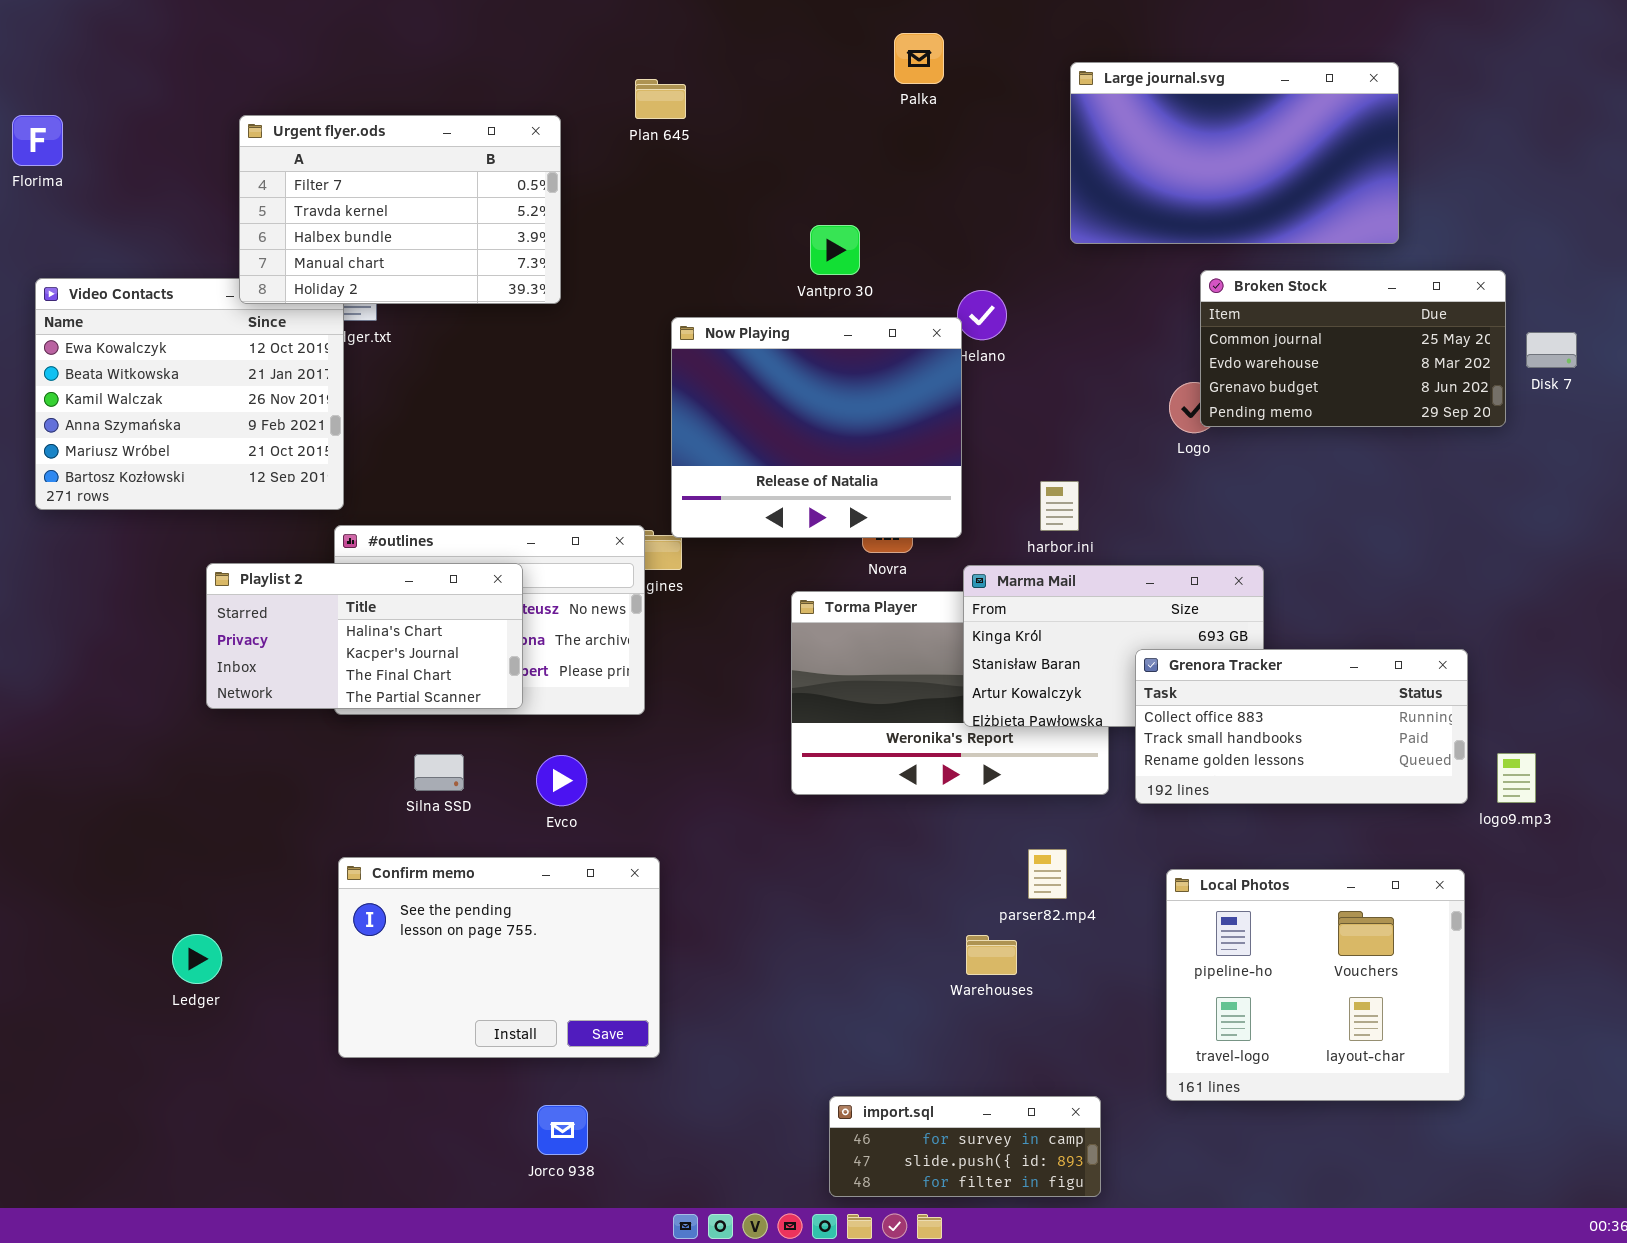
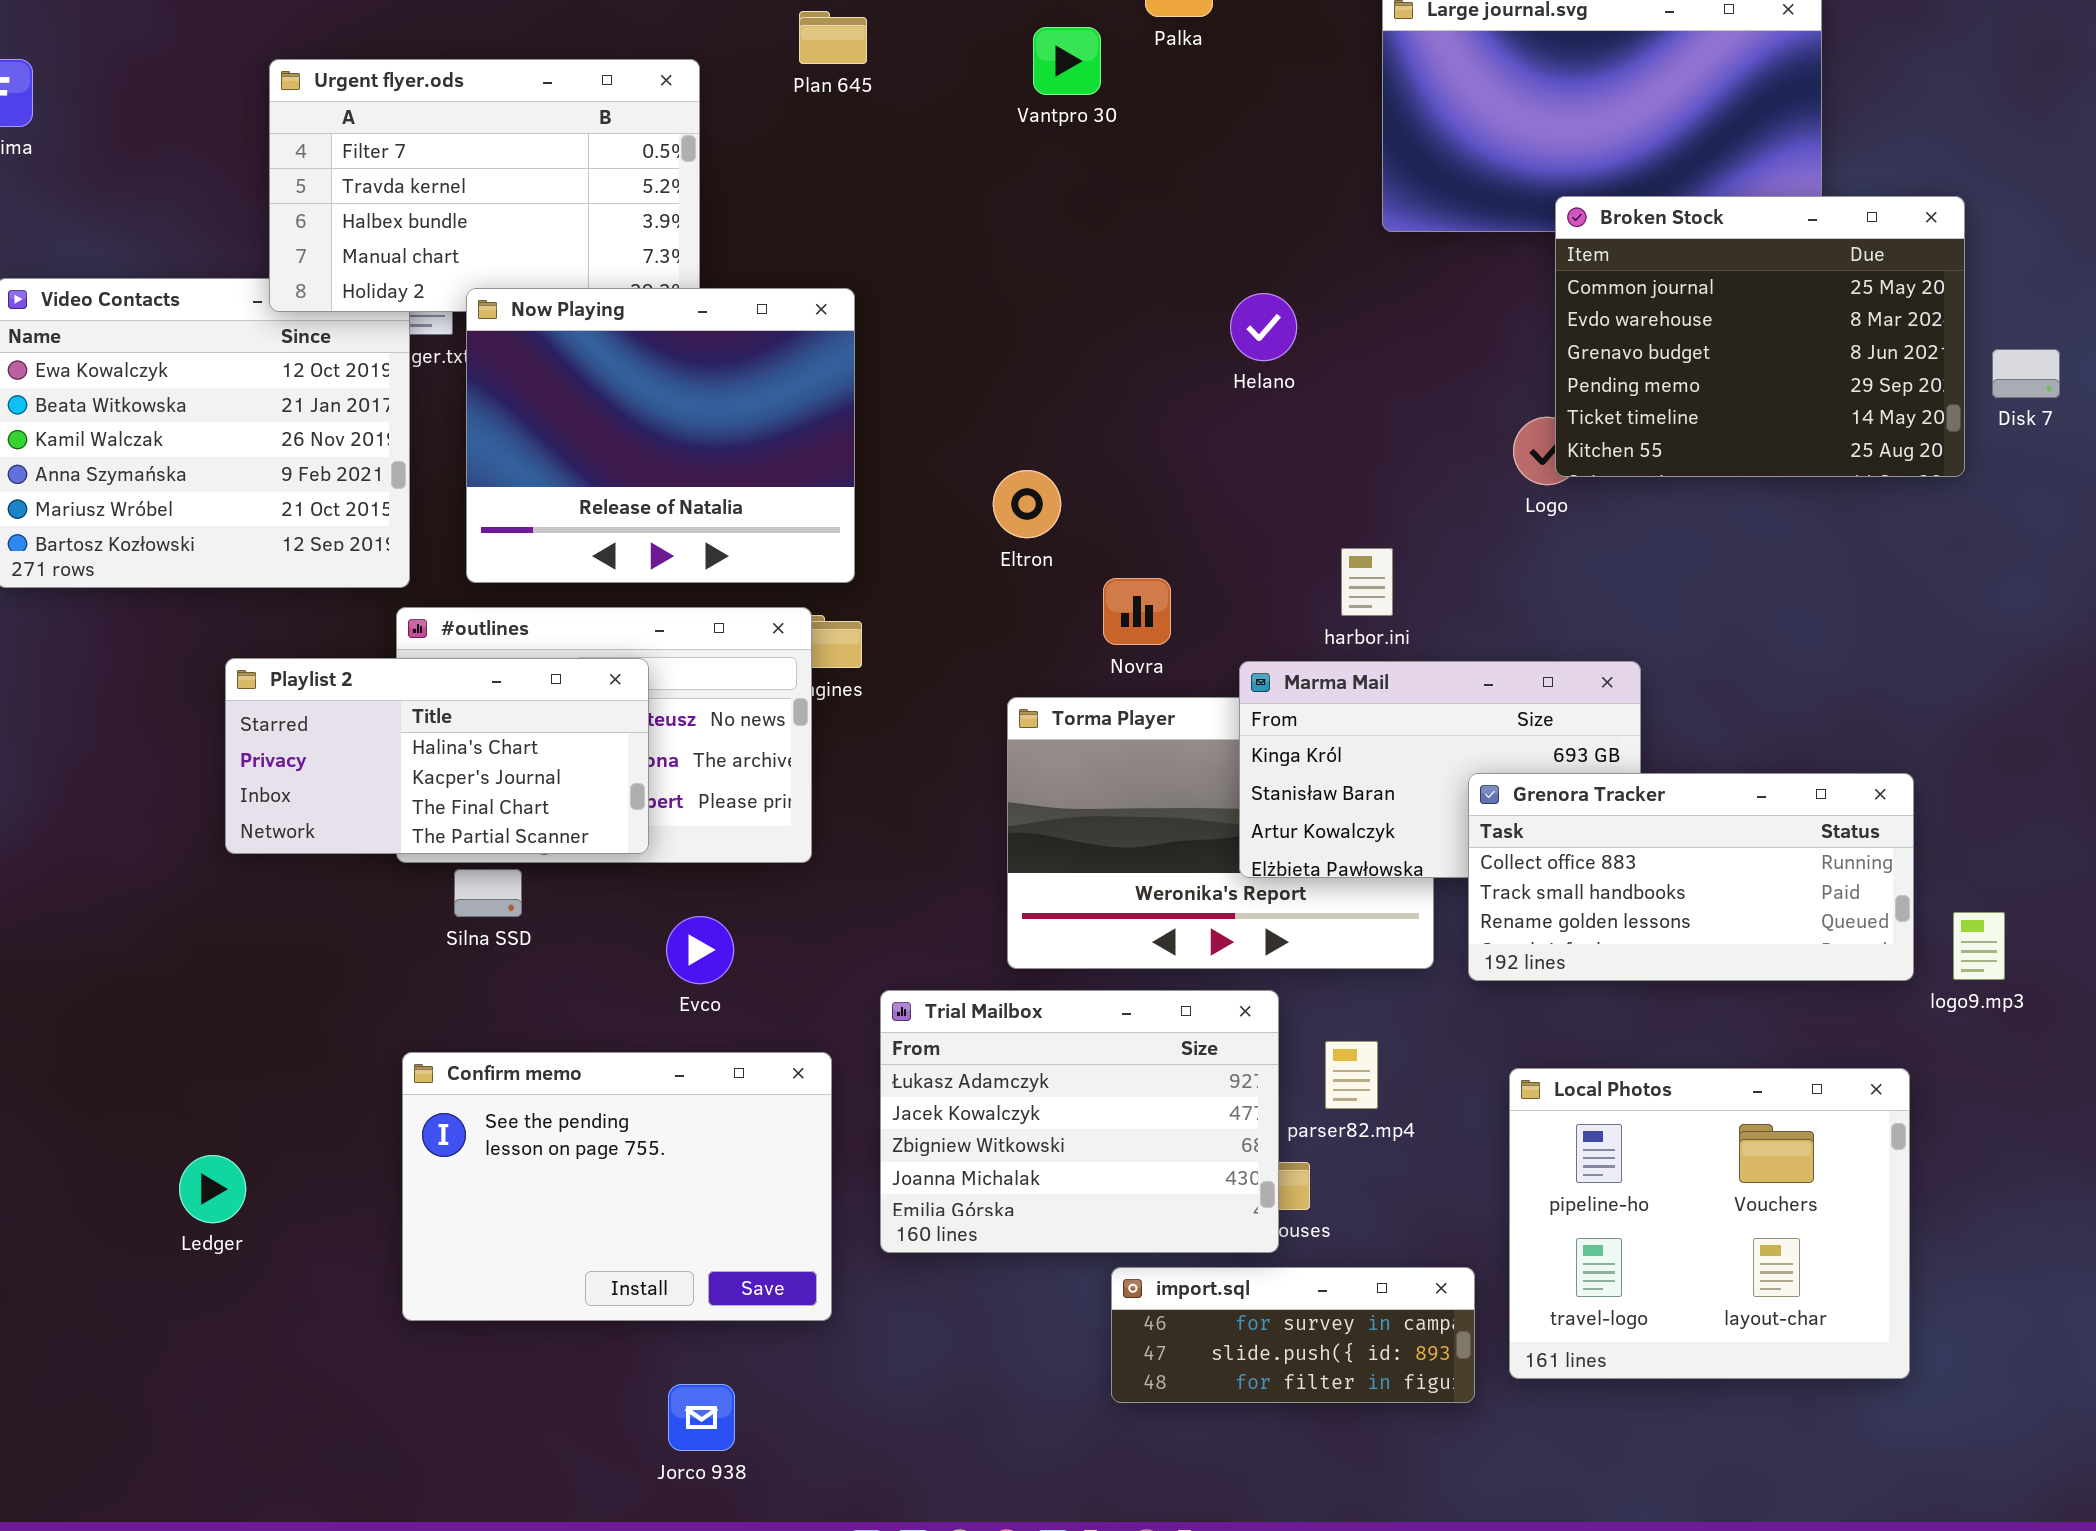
Vantpro 30: [810,225,860,275] -> [1033,27,1101,95], moved
Broken Stock: [1200,270,1506,427] -> [1555,196,1965,477], resized
Now Playing: [671,317,962,538] -> [466,288,855,583], moved
Silna SSD: [414,754,464,791] -> [454,869,522,917], moved
Trial Mailbox: none -> [880,990,1279,1253], opened
import.sql: [829,1096,1101,1197] -> [1111,1267,1475,1403], moved

